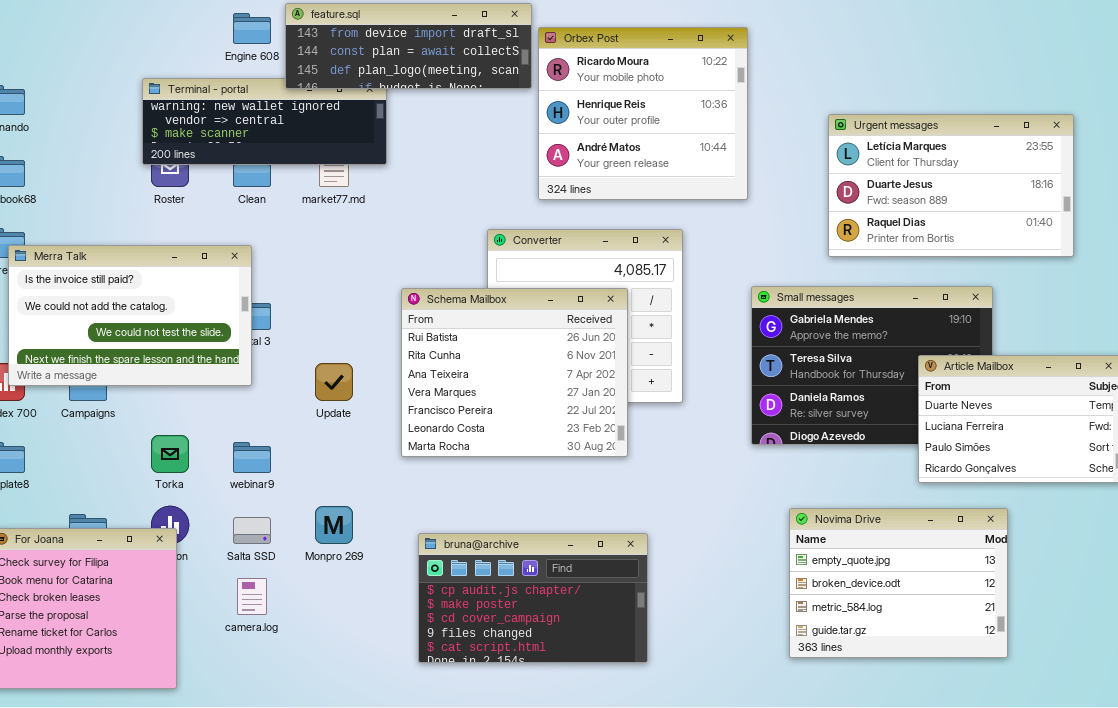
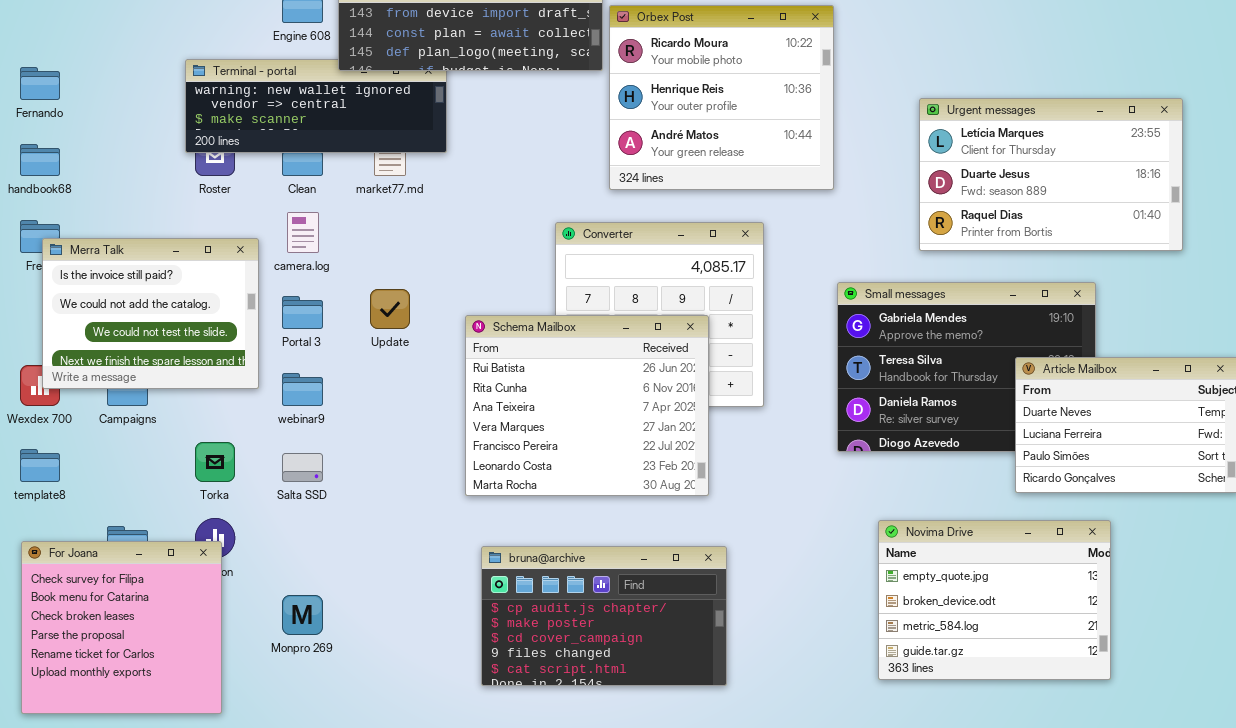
Merra Talk: [8,245,252,386] -> [42,238,259,389], resized
Schema Mailbox: [401,288,628,457] -> [465,315,709,496], moved
Update: [315,363,353,401] -> [370,289,410,329], moved
webinar9: [233,442,271,473] -> [282,373,323,406], moved
Monpro 269: [315,506,353,544] -> [282,595,323,635], moved
Salta SSD: [233,517,271,544] -> [282,453,323,482], moved
camera.log: [237,578,267,615] -> [287,212,319,253], moved

